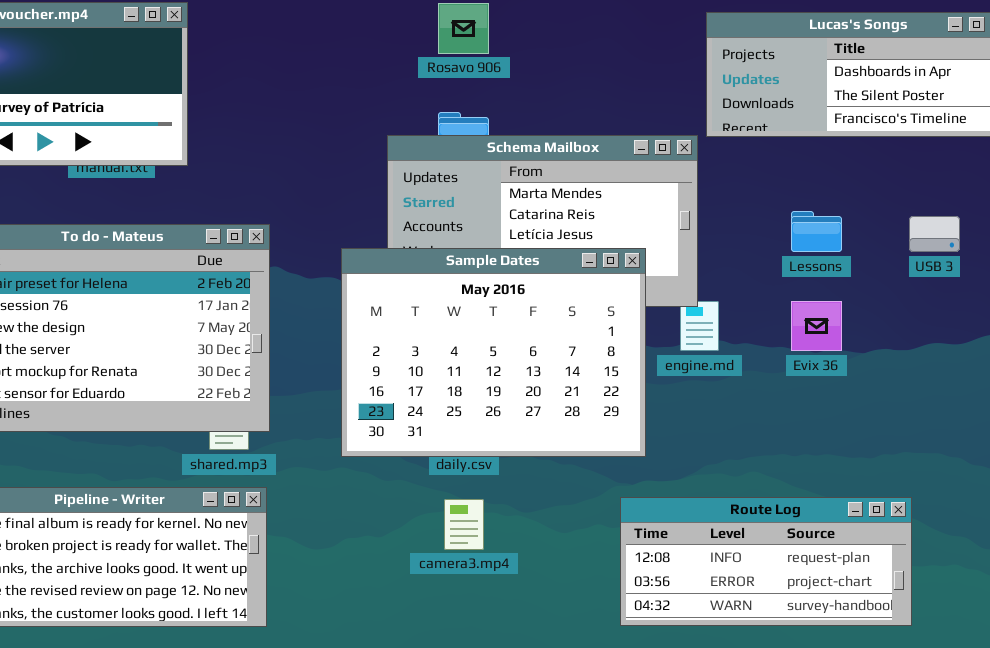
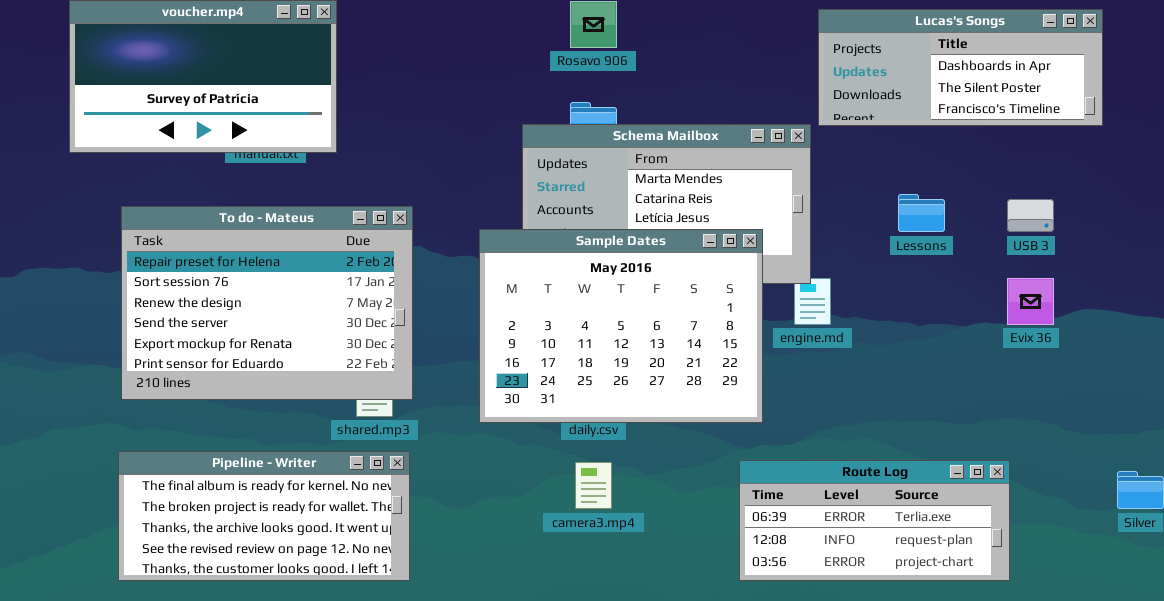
Evix 36: [791,301,842,351] -> [1007,278,1054,325], moved
Route Log: [620,497,912,626] -> [739,460,1010,581], scrolled up 1 row

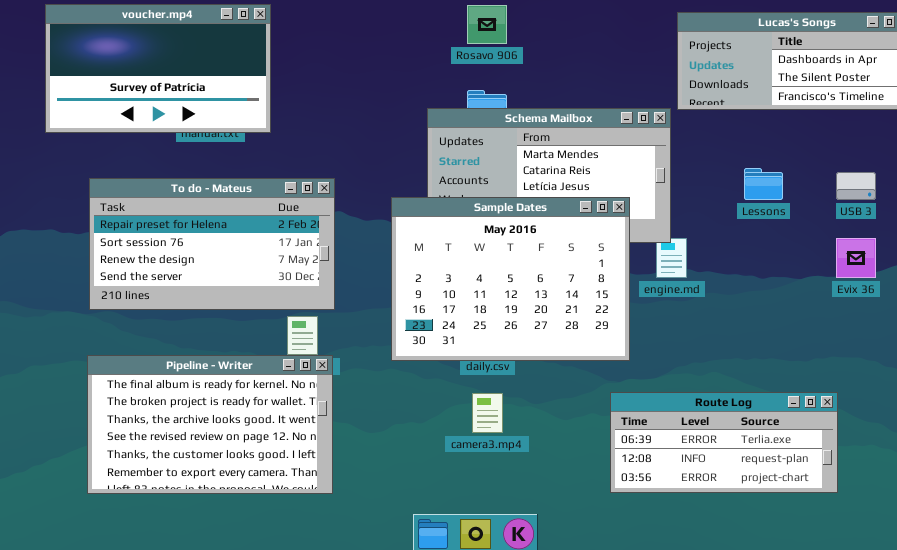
To do - Mateus: [121,206,413,400] -> [89,178,335,310], resized
Pipeline - Writer: [118,451,410,581] -> [87,355,333,494], resized

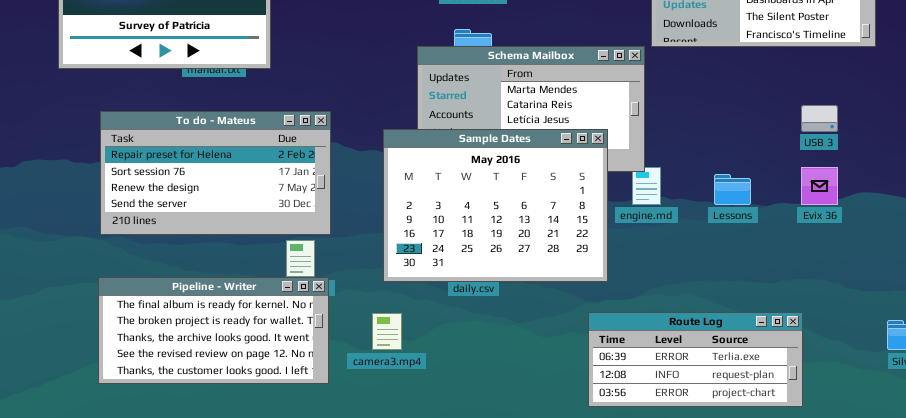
Lessons: [744,168,783,200] -> [714,174,751,205], moved
Pipeline - Writer: [87,355,333,494] -> [98,277,329,384], resized
camera3.mp4: [472,393,503,433] -> [372,313,402,350], moved

